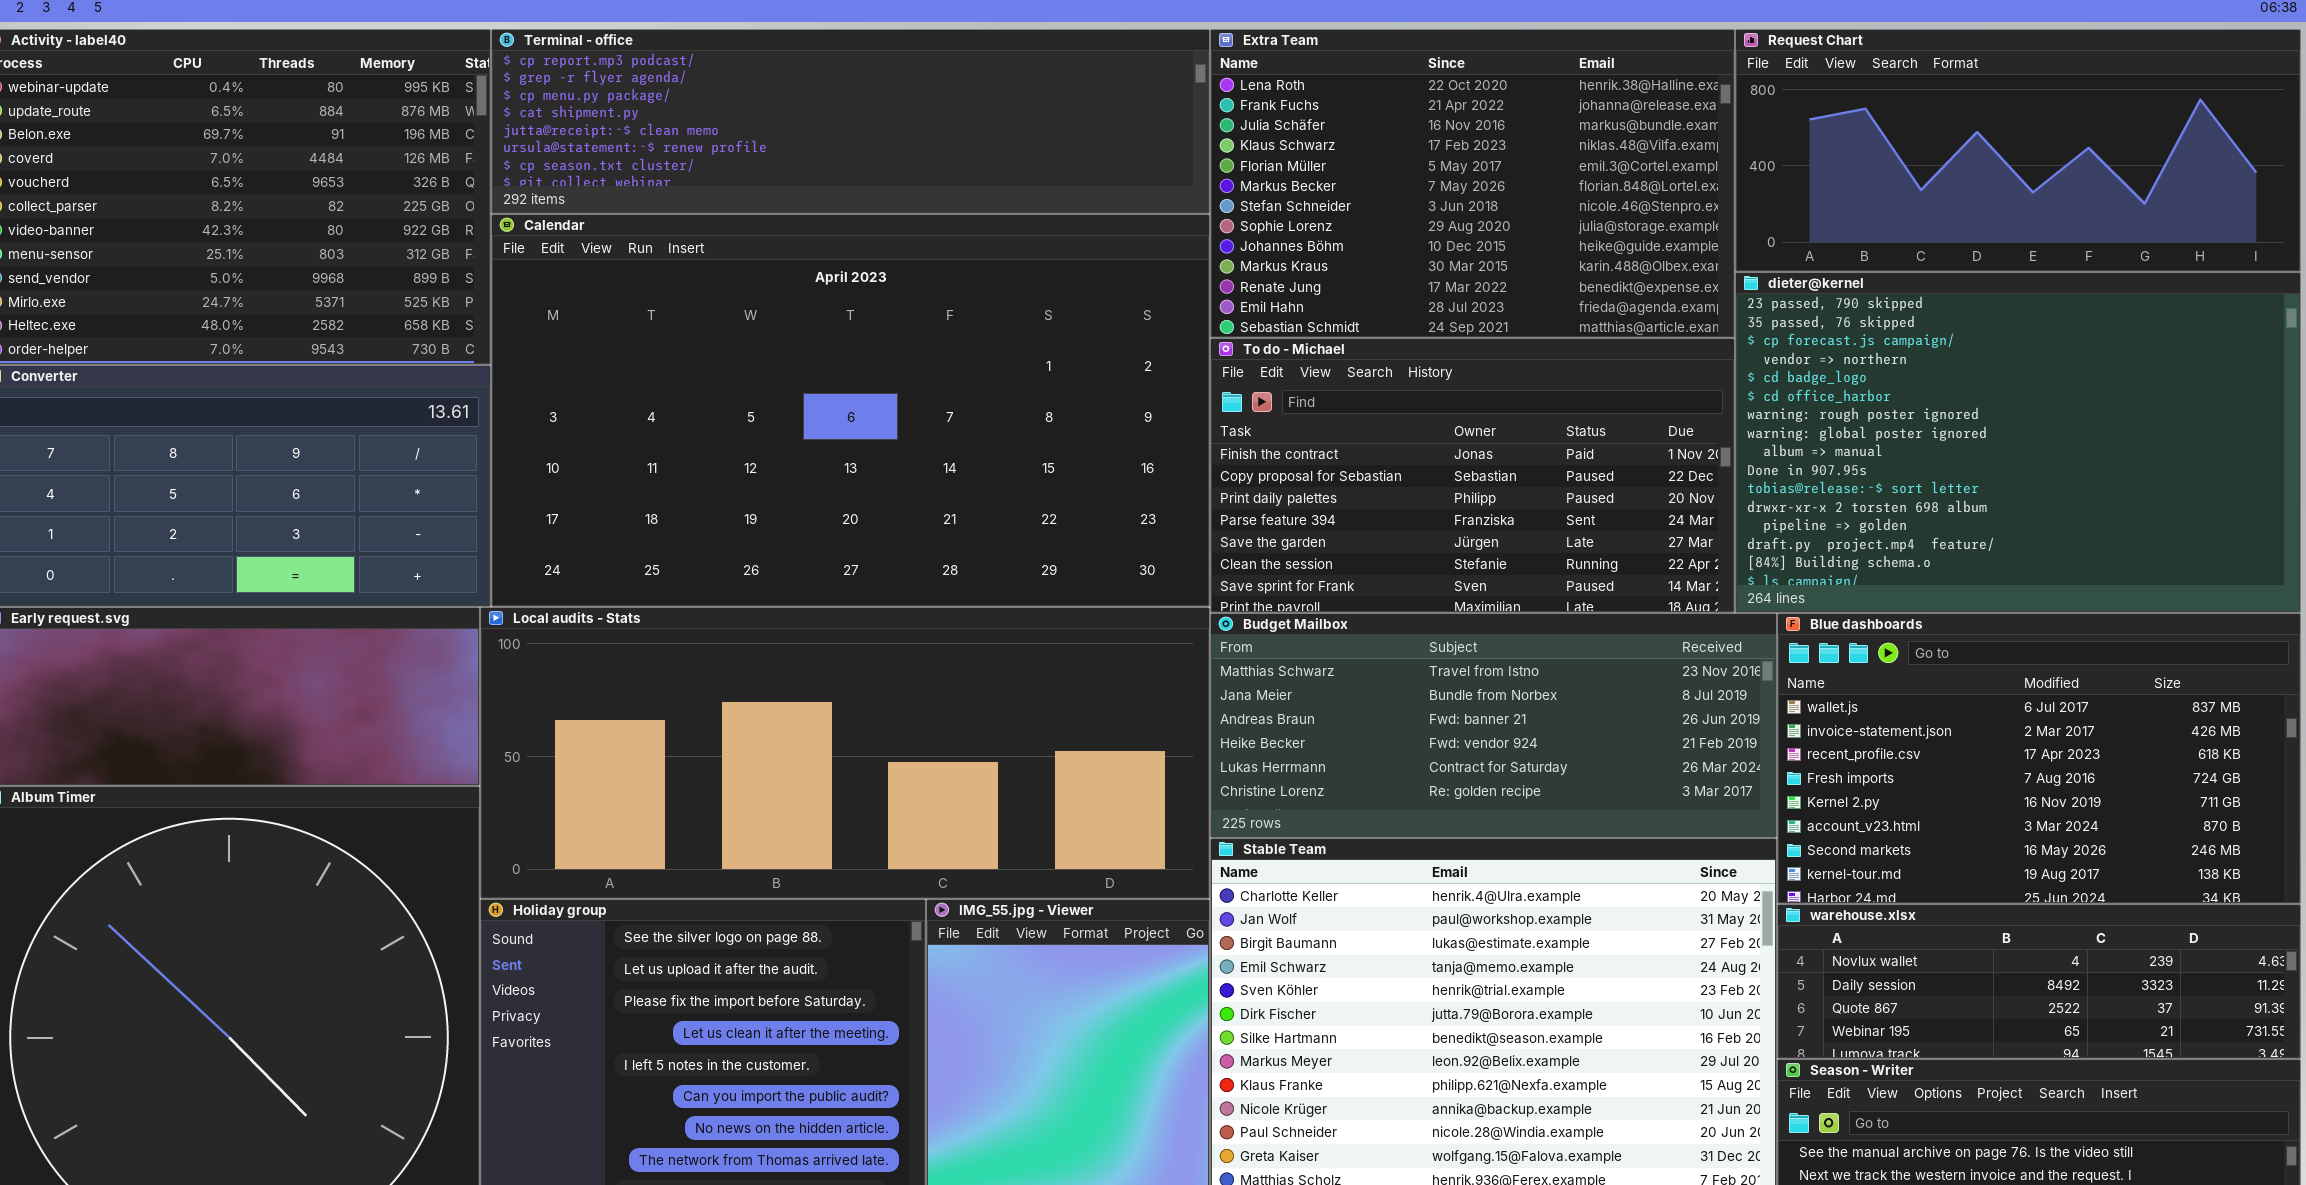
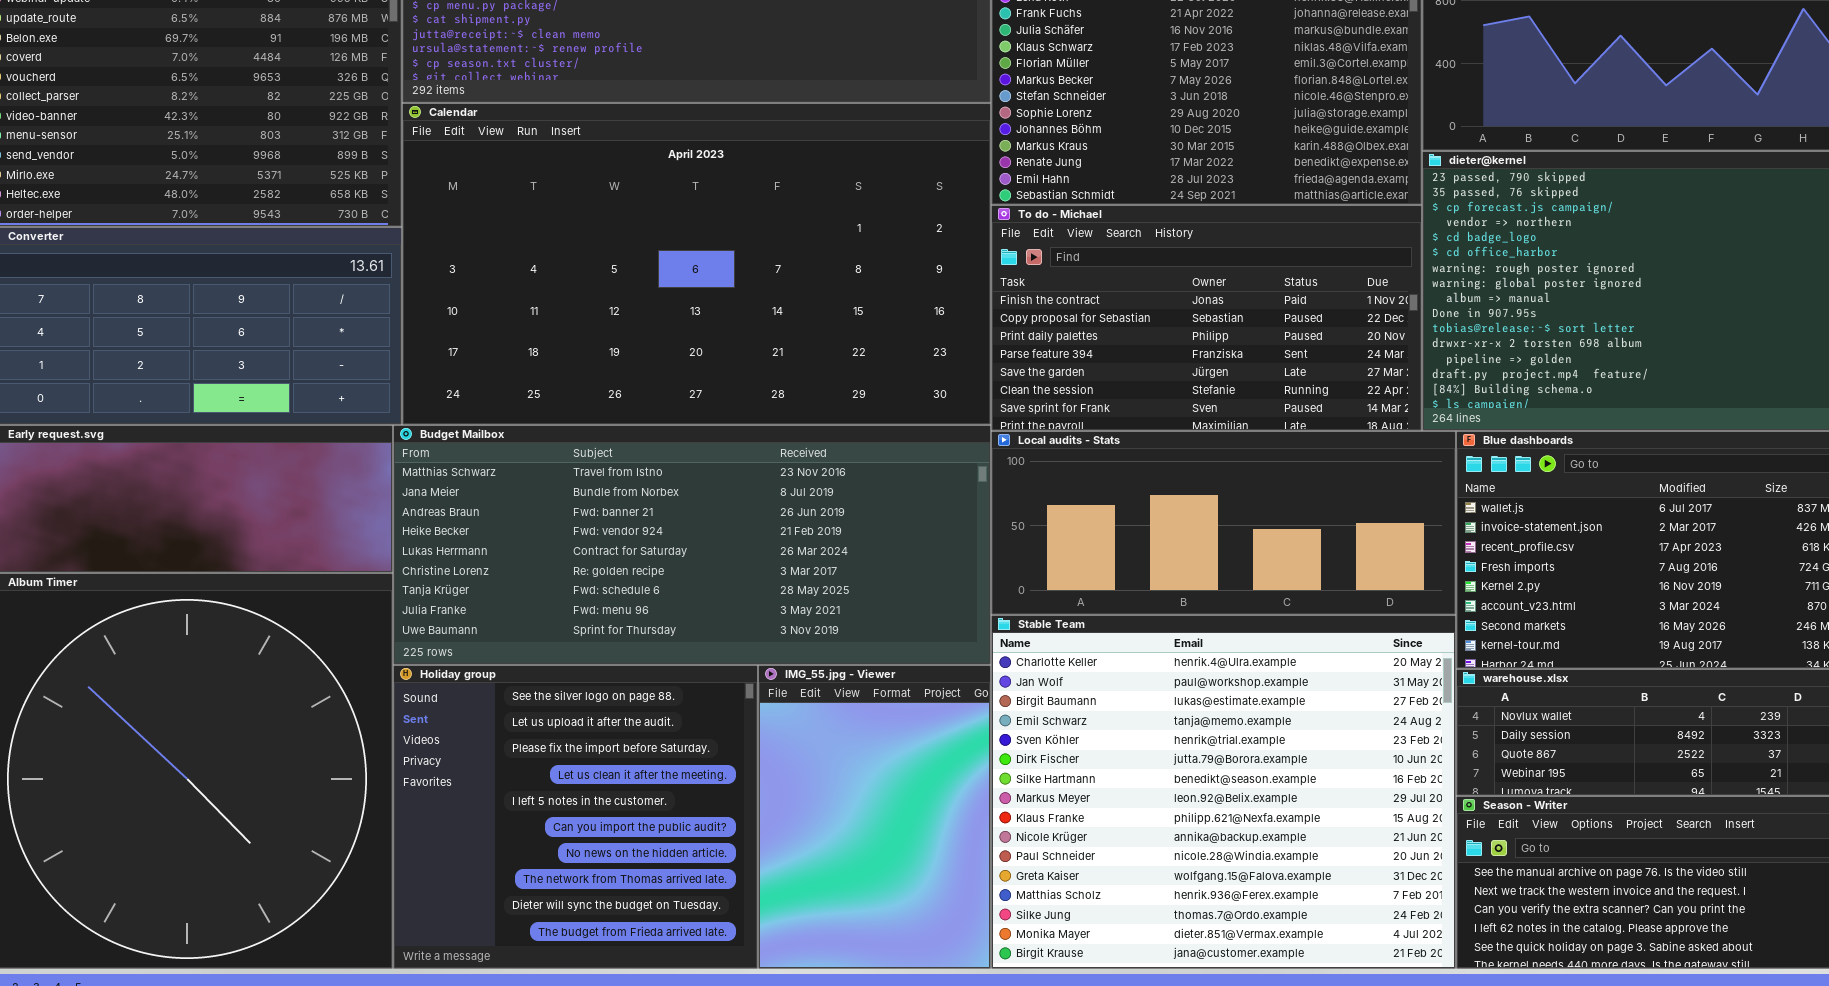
Local audits - Stats: [480,607,1210,899] -> [991,431,1456,615], moved, resized
Budget Mailbox: [1210,613,1777,838] -> [393,425,991,665], moved, resized

